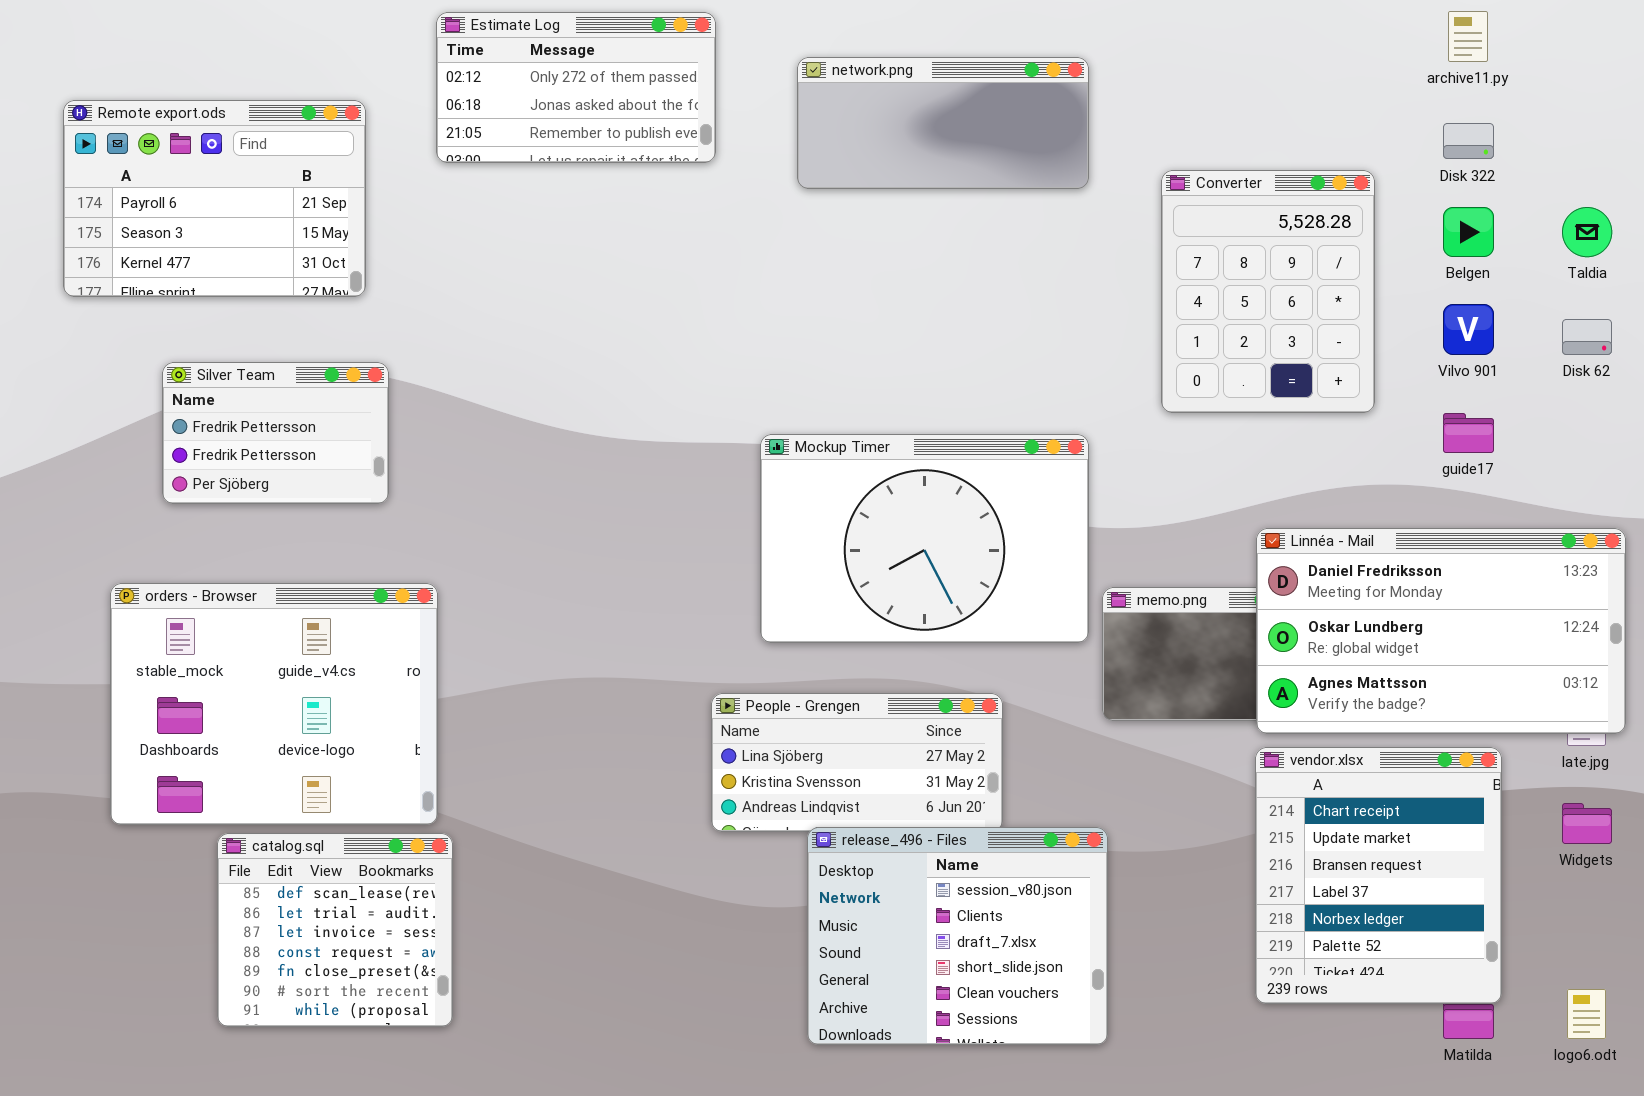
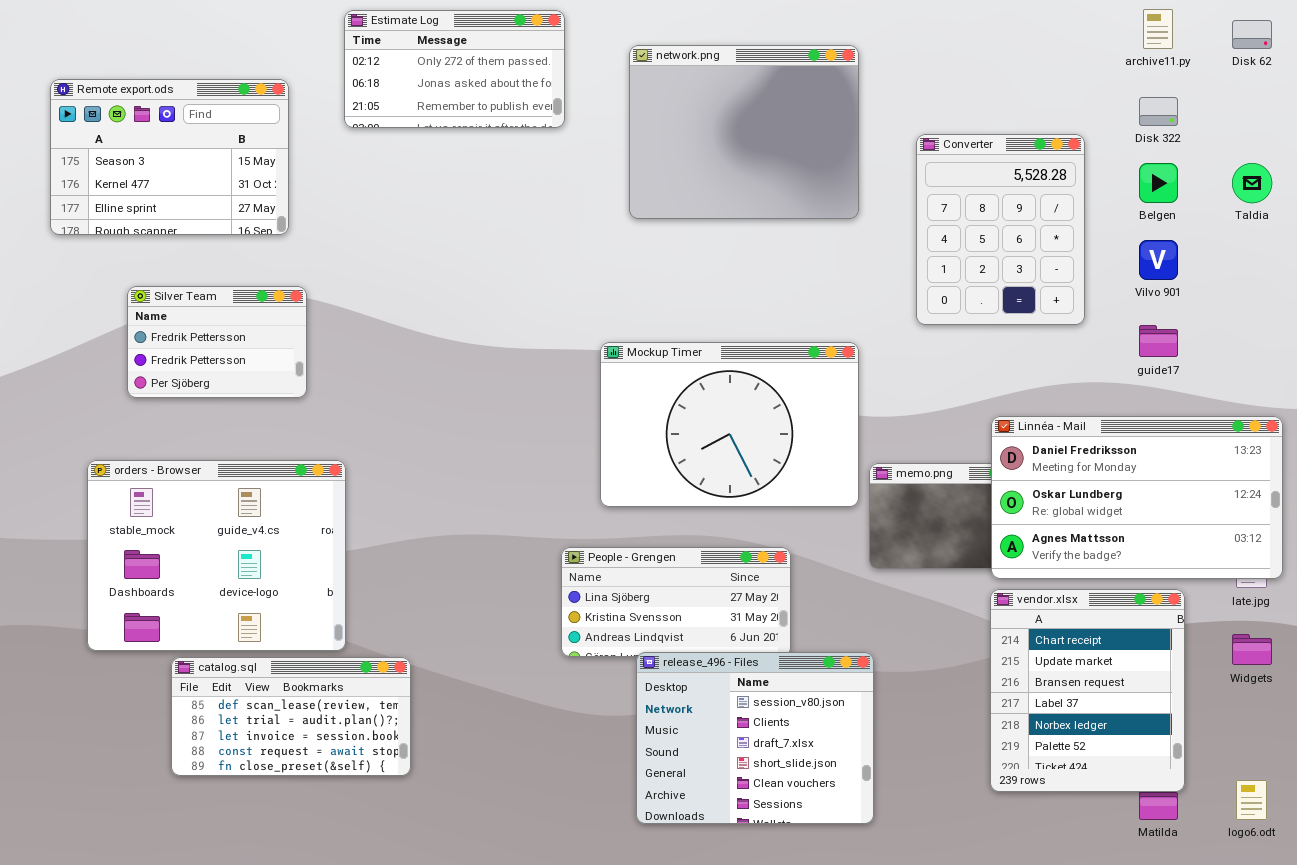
network.png: [797,57,1089,189] -> [629,45,859,219], resized
Remote export.ods: [63,100,366,297] -> [50,79,289,235], scrolled down 1 row
Disk 62: [1562,319,1612,355] -> [1232,20,1272,49], moved
catalog.sql: [217,833,453,1027] -> [171,657,411,776], resized

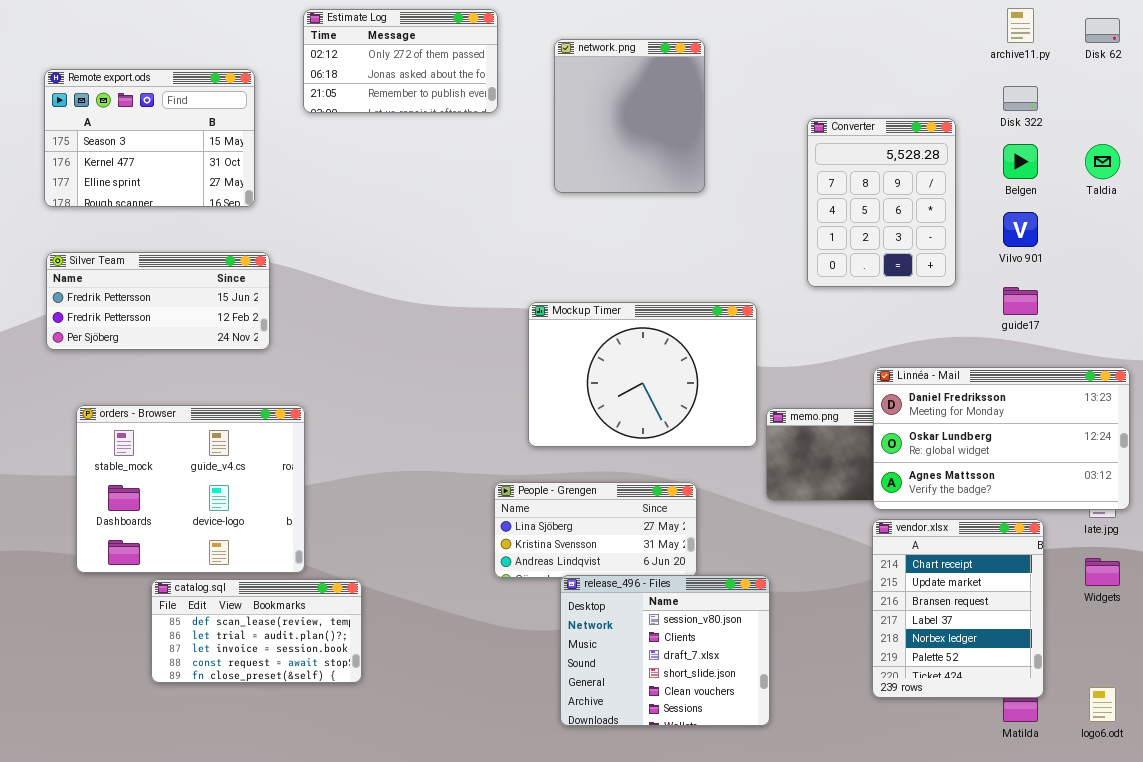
network.png: [629,45,859,219] -> [554,39,705,193], resized
Silver Team: [127,286,307,398] -> [46,252,270,350], resized

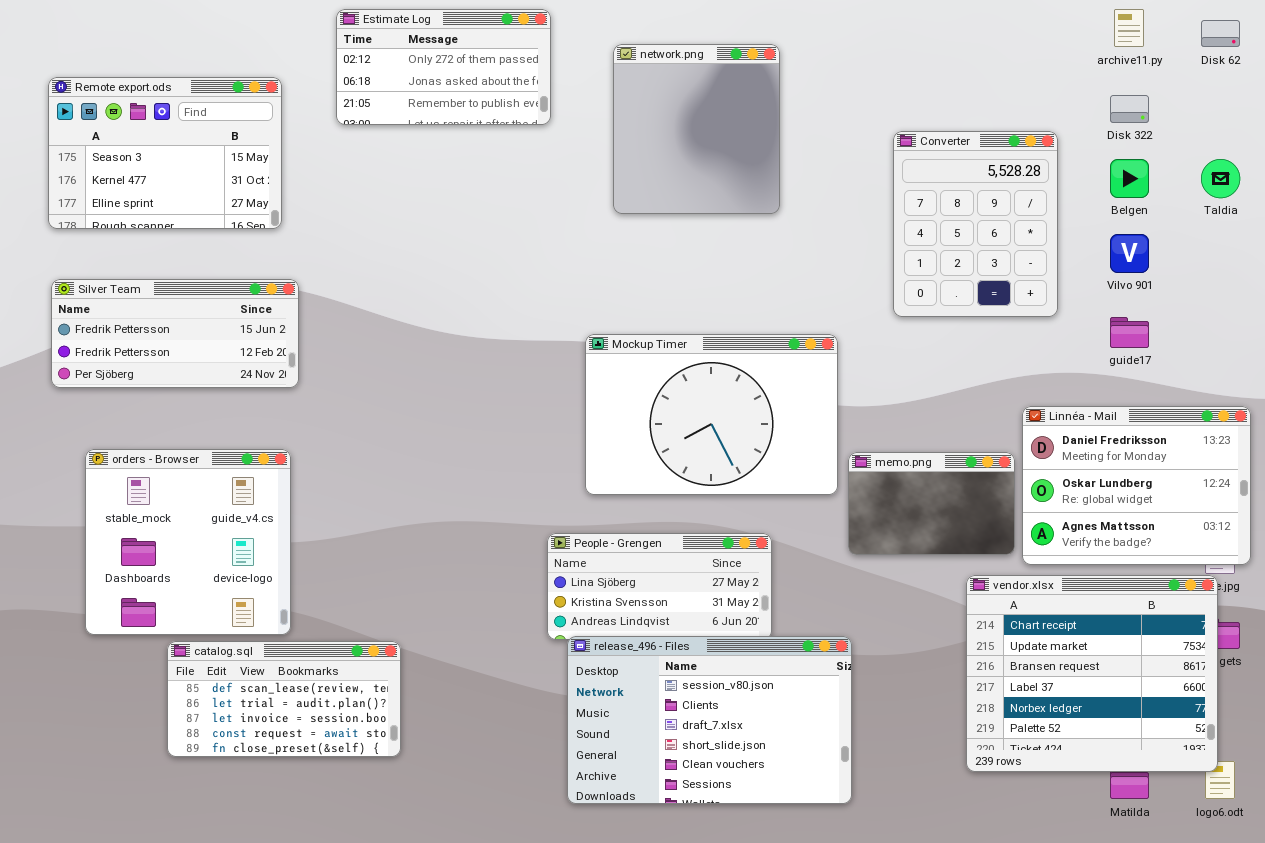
Linnéa - Mail: [873,367,1130,510] -> [1022,406,1251,565], resized
orders - Browser: [76,405,305,573] -> [85,449,291,635], resized
vendor.xlsx: [872,519,1044,698] -> [966,575,1218,772], resized
release_496 - Files: [560,575,770,726] -> [567,636,852,804], resized

